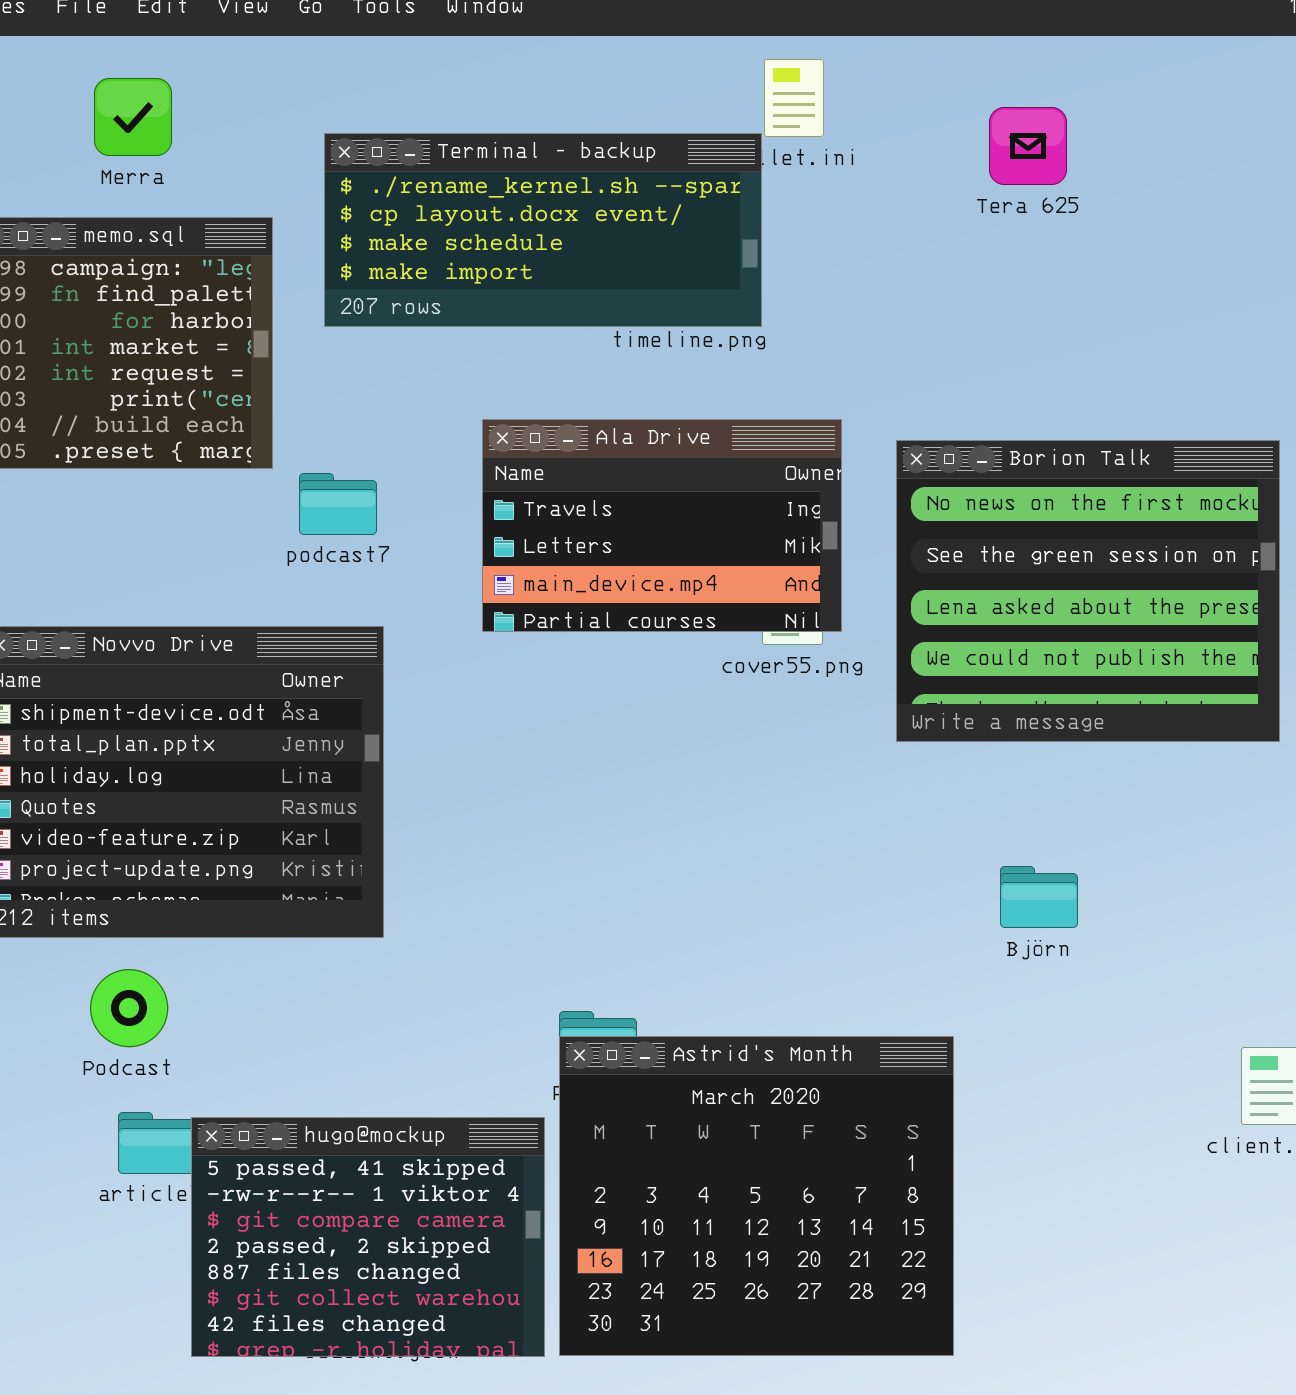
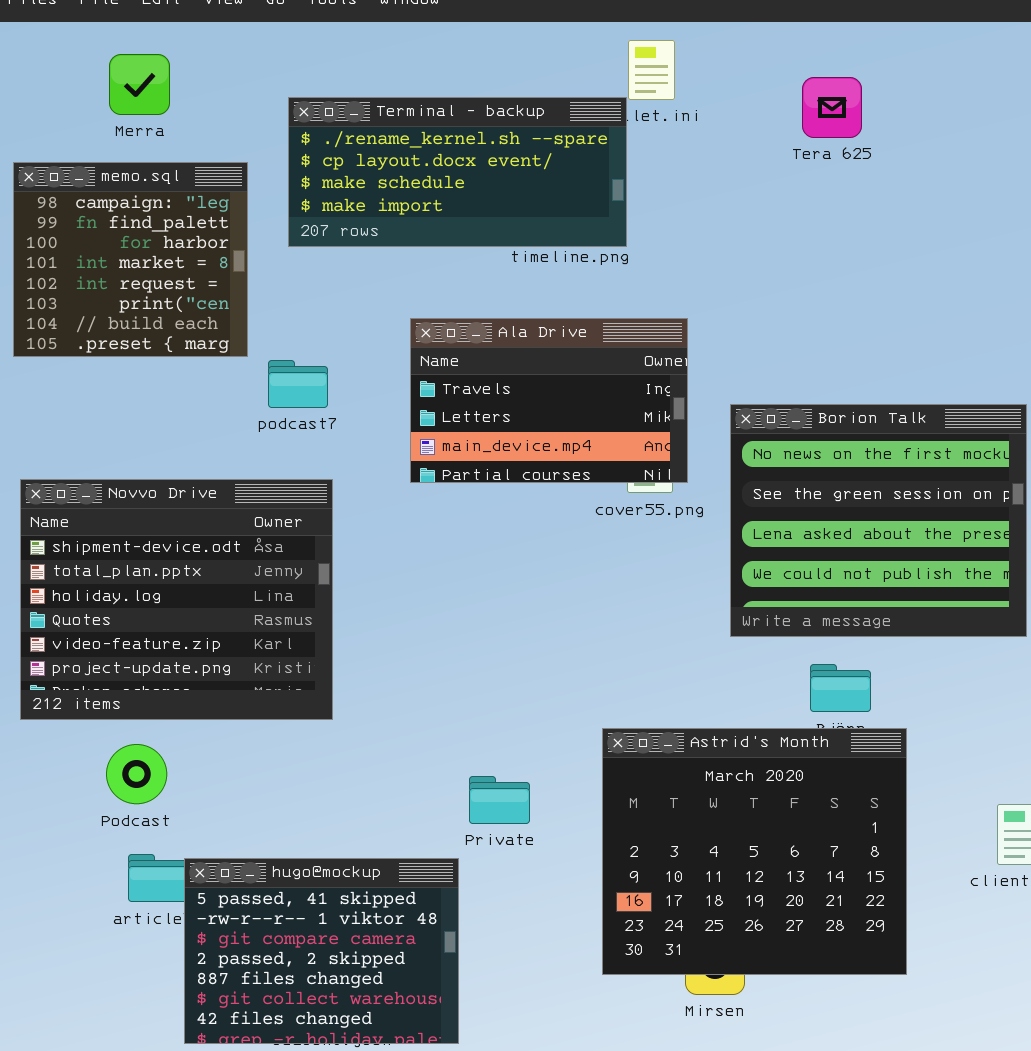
Borion Talk: [896,440,1280,742] -> [730,404,1027,637], moved
Astrid's Month: [559,1036,954,1356] -> [602,728,907,975], moved

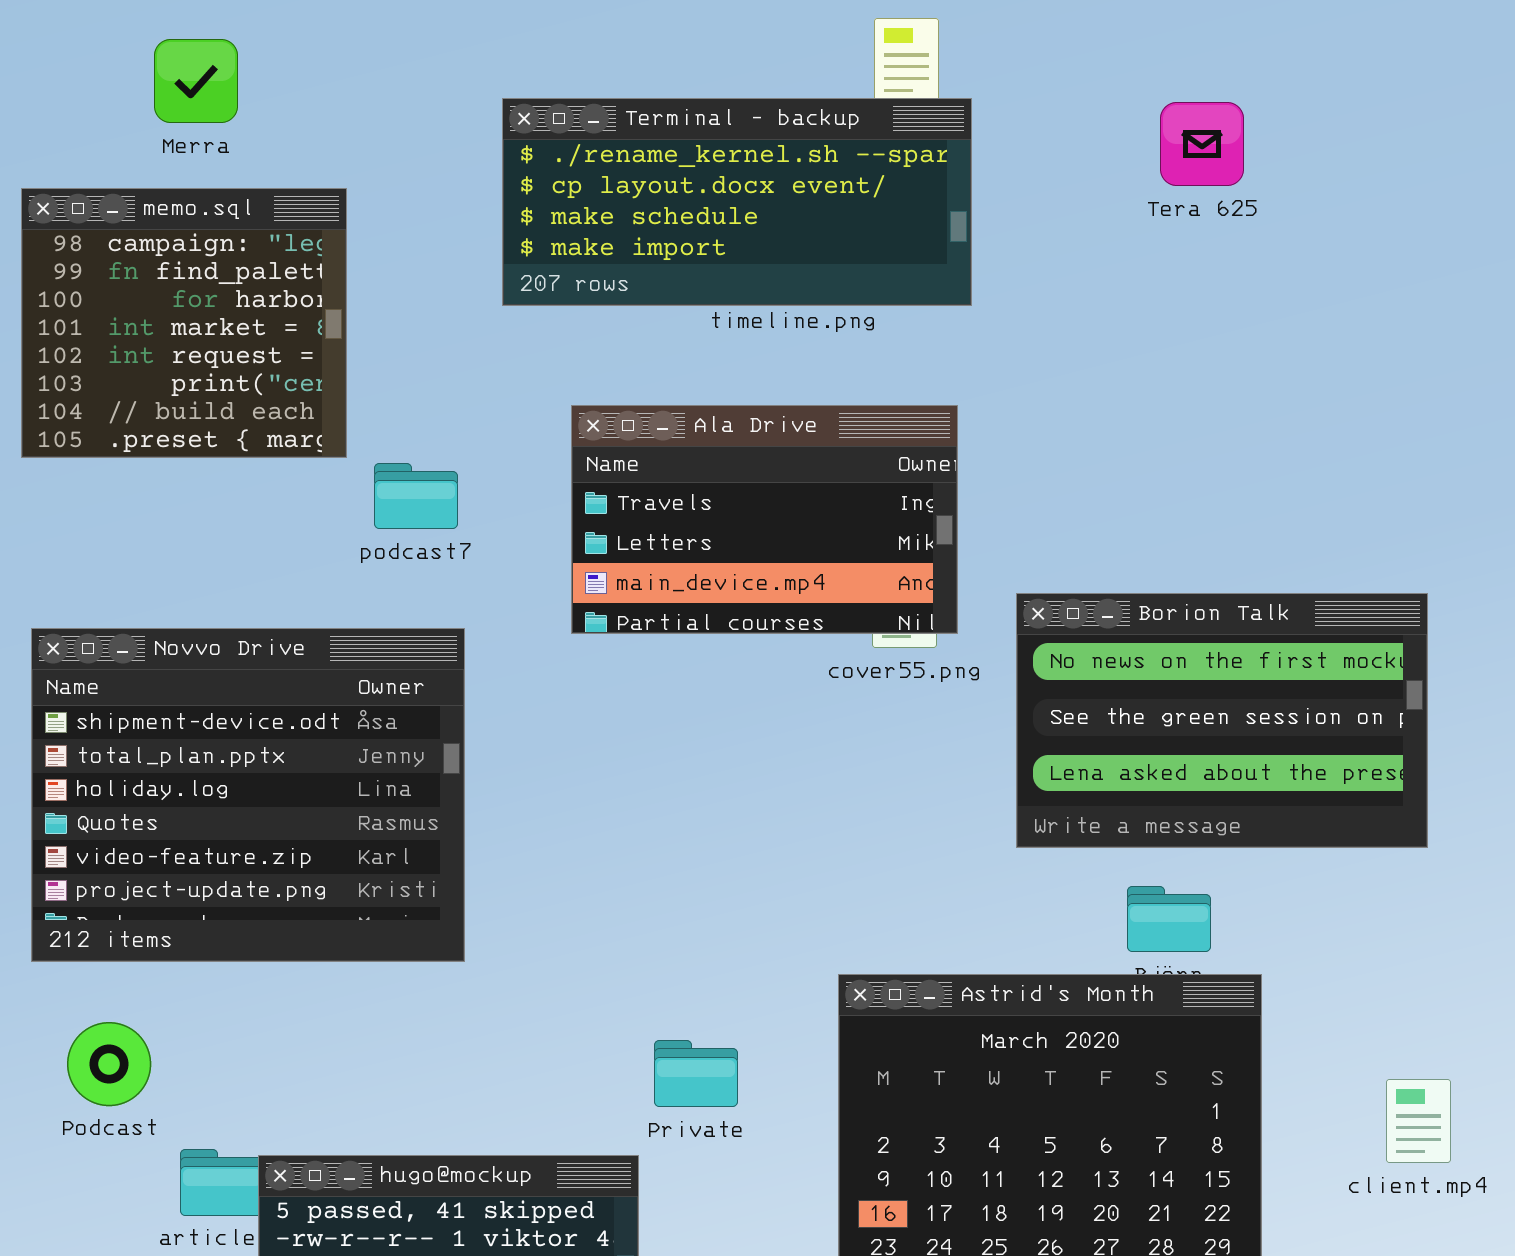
Tera 625: [802,77,862,138] -> [1160,102,1244,186], moved
Terminal - backup: [288,97,627,247] -> [502,98,972,306], moved
Borion Talk: [730,404,1027,637] -> [1016,593,1428,848], resized
Podcast: [106,744,167,804] -> [67,1022,151,1106], moved

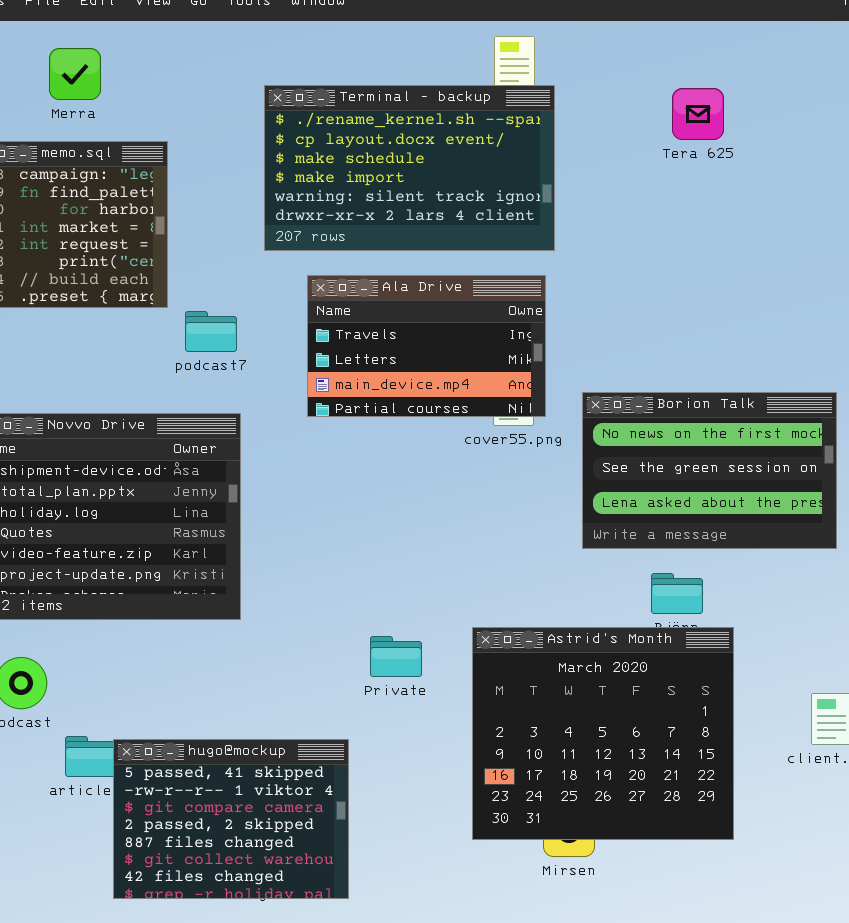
Terminal - backup: [502,98,972,306] -> [264,85,555,251], resized
Private: [654,1040,738,1107] -> [370,636,422,677], moved

